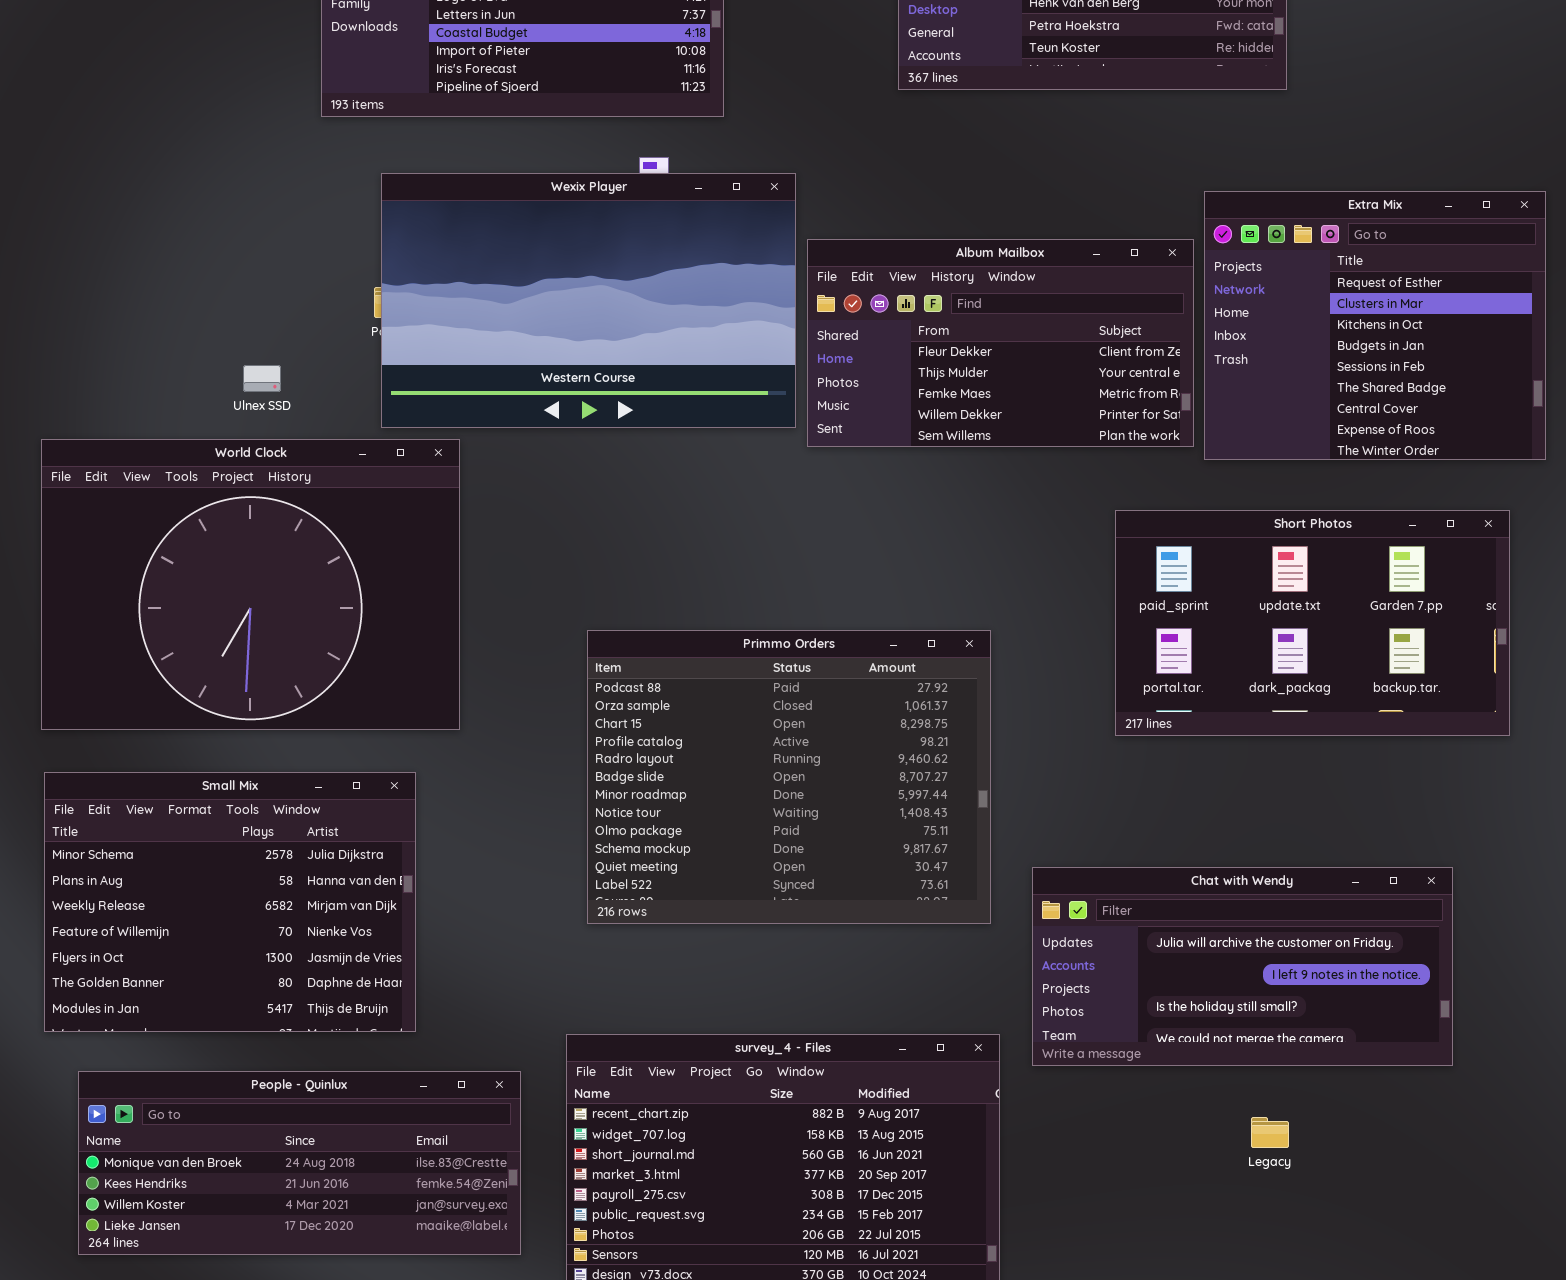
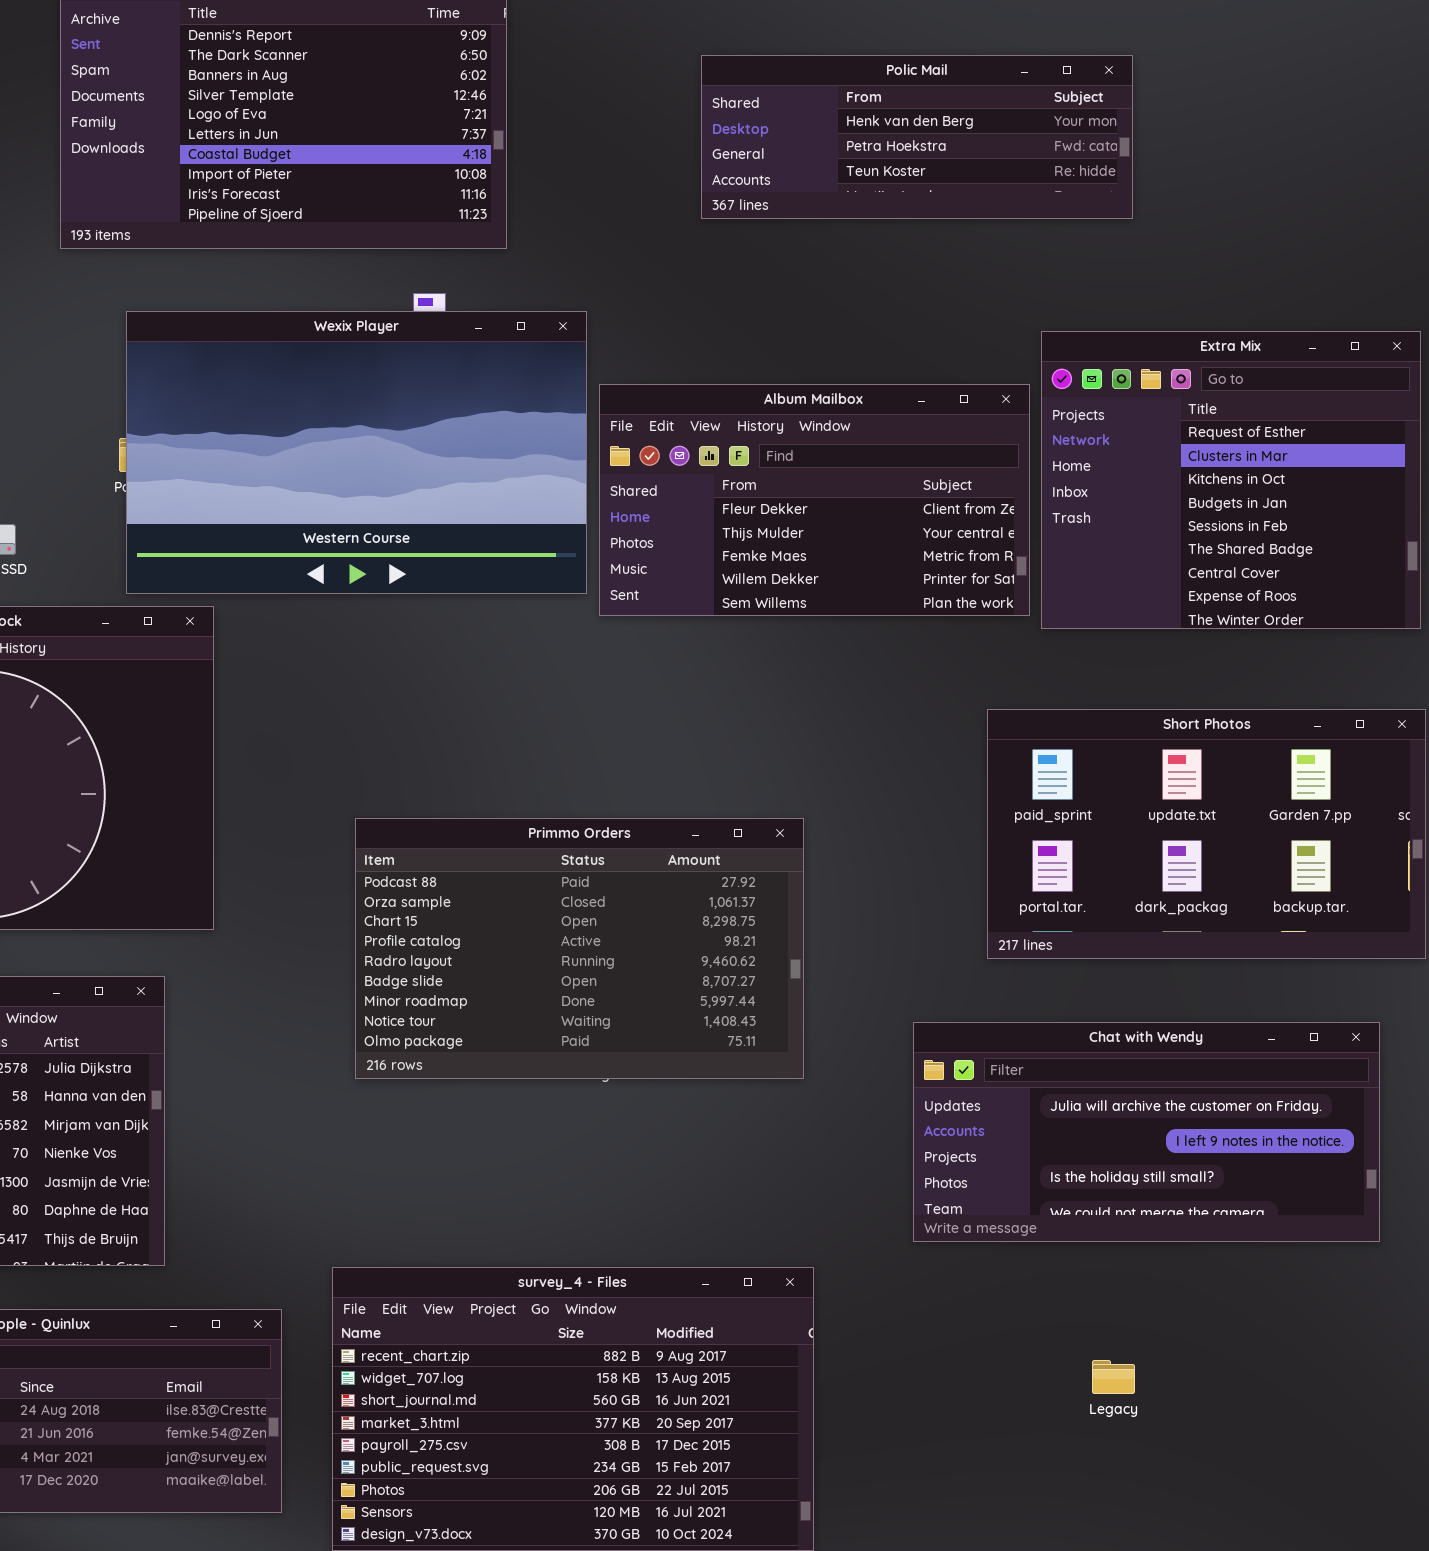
Short Photos: [1115,510,1510,736] -> [987,709,1426,959], moved
Primmo Orders: [587,630,991,924] -> [355,818,804,1079], resized
Chat with Wendy: [1032,867,1453,1066] -> [913,1022,1380,1242], moved

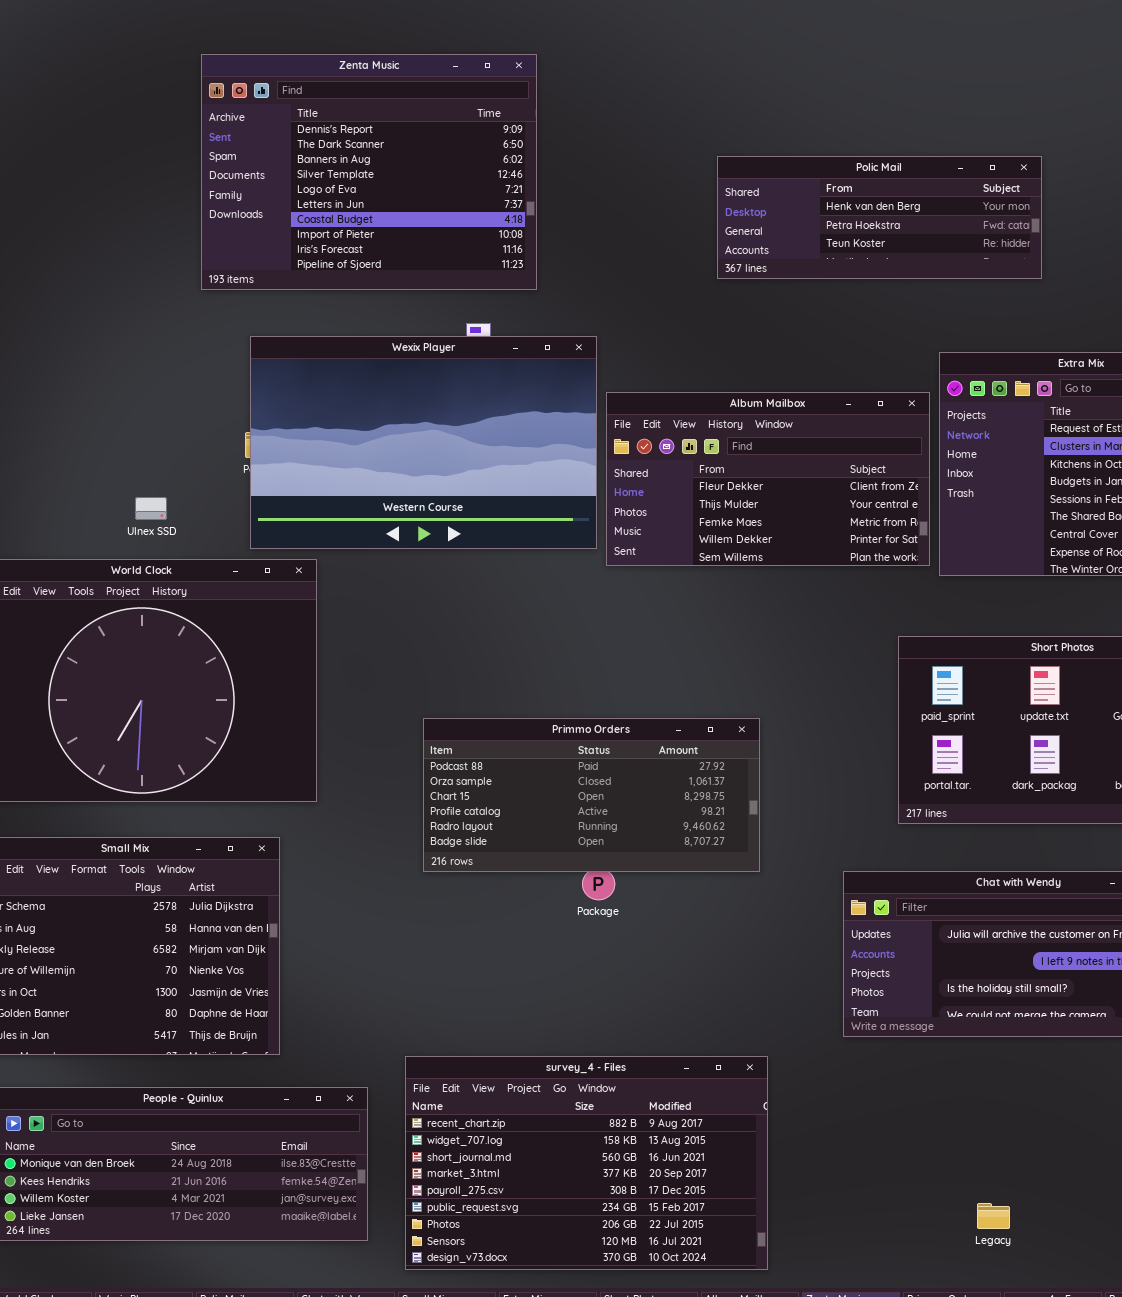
Polic Mail: [701,55,1133,219] -> [717,156,1042,279], moved
Primmo Orders: [355,818,804,1079] -> [423,718,760,872], resized
Legacy: [1092,1360,1135,1394] -> [977,1203,1010,1229], moved

